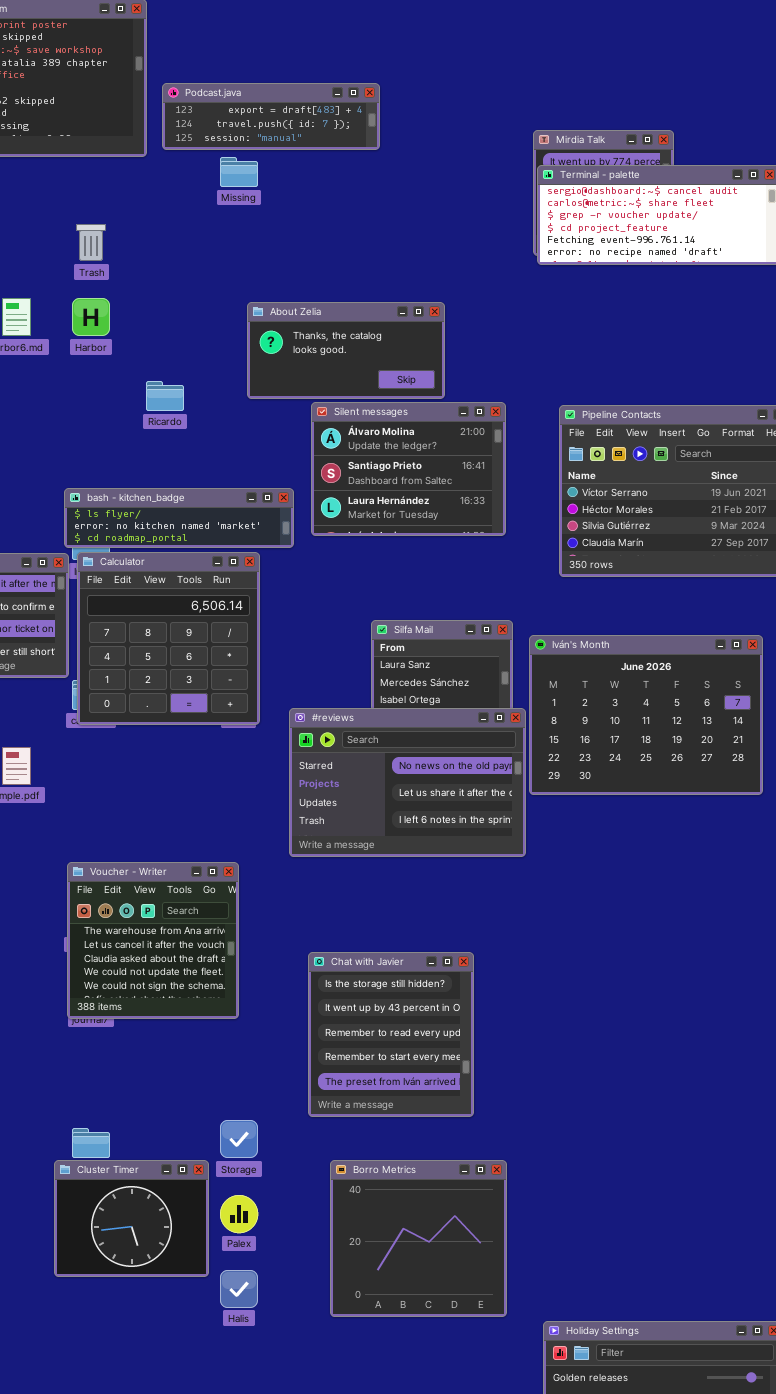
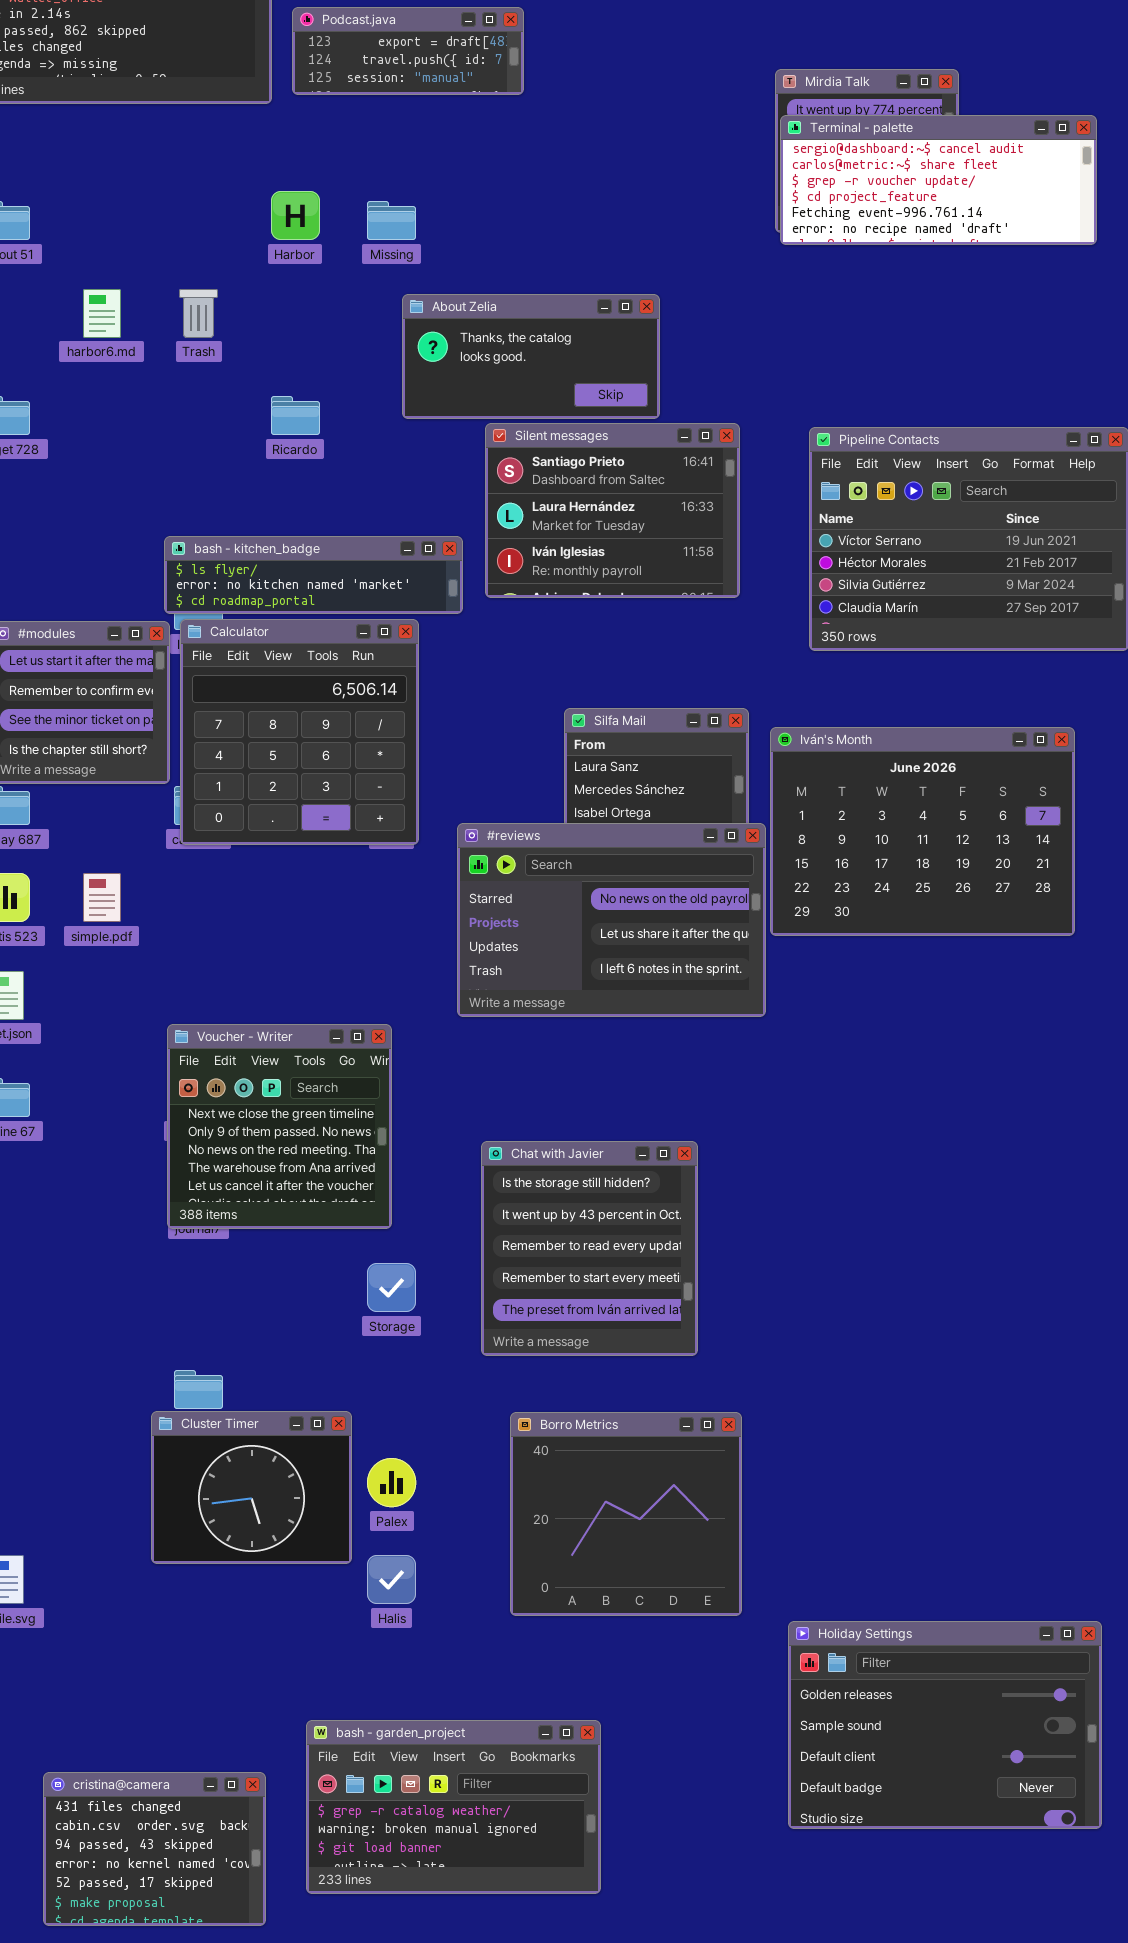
Podcast.java: [162,83,380,150] -> [292,7,524,95], resized
Missing: [220,157,258,187] -> [367,201,416,240], moved
Trash: [76,224,106,261] -> [179,289,218,338], moved
Harbor: [72,298,110,336] -> [271,191,320,240], moved
Silent messages: [311,402,506,536] -> [485,423,740,598], scrolled down 1 row
Voucher - Writer: [67,862,239,1019] -> [167,1024,392,1229], scrolled up 3 rows
Storage: [220,1120,258,1158] -> [367,1263,416,1312], moved

